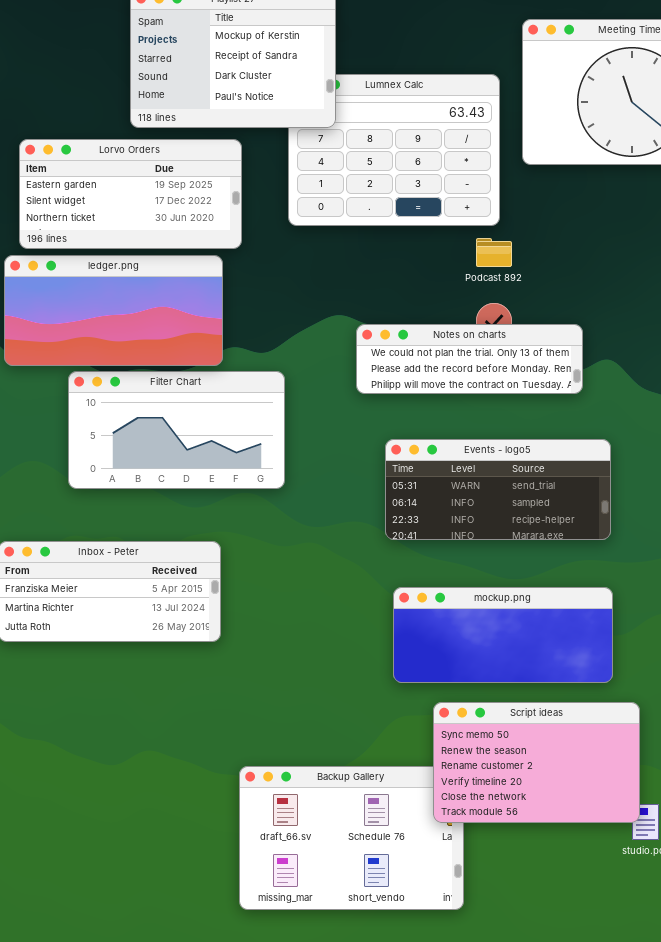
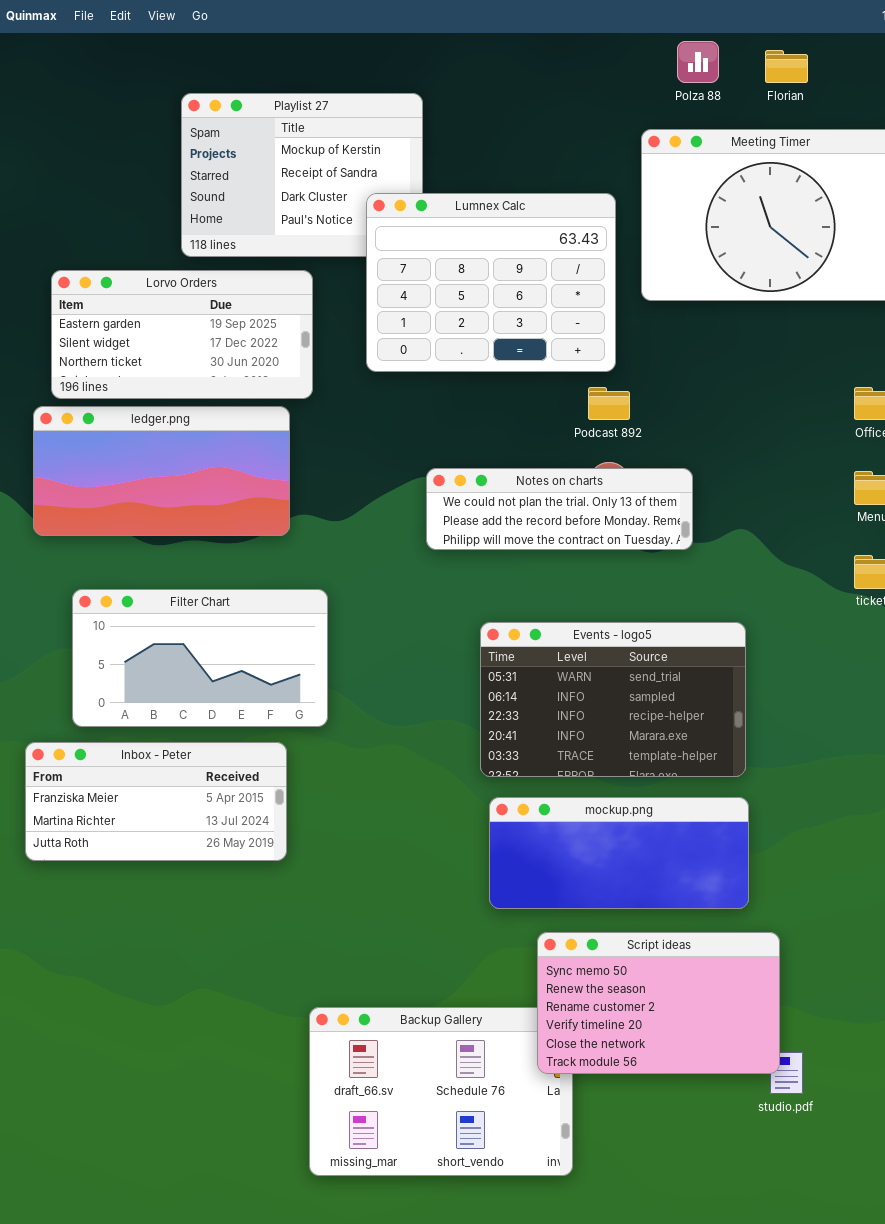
Lumnex Calc: [288,74,500,226] -> [366,193,616,372], raised
Notes on charts: [356,324,583,394] -> [426,468,693,550], moved
Filter Chart: [68,371,285,489] -> [72,589,328,727], moved
Events - logo5: [385,439,611,540] -> [480,622,746,777], resized

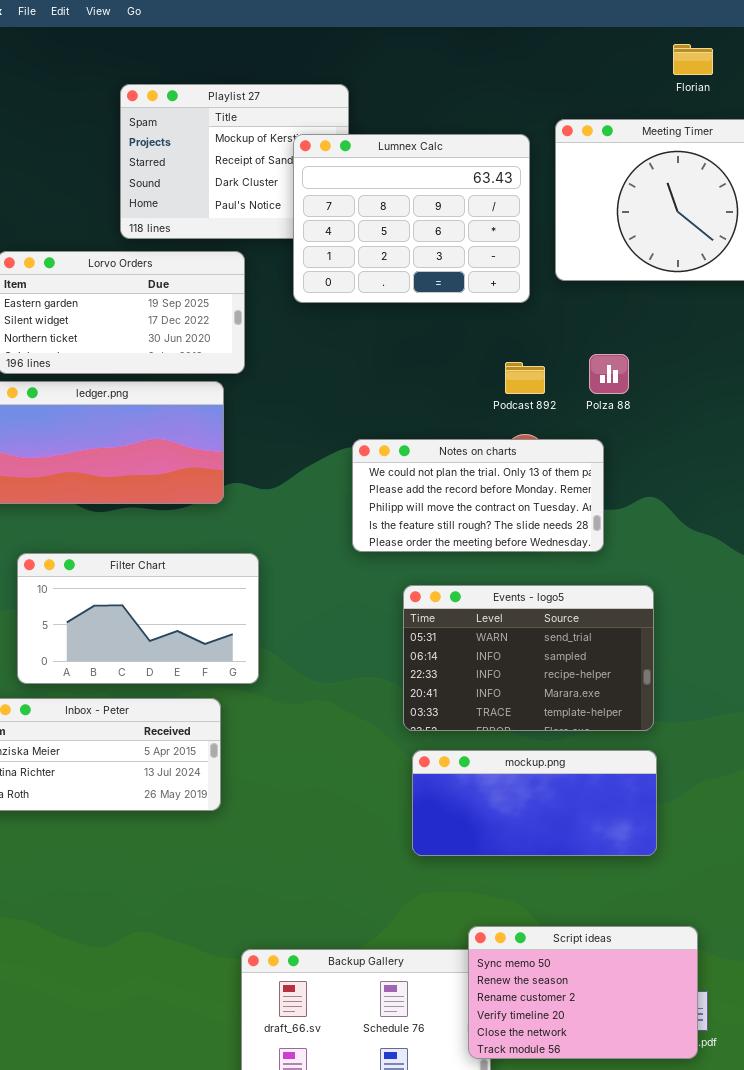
Polza 88: [677,41,719,83] -> [589,354,629,394], moved
Lumnex Calc: [366,193,616,372] -> [293,134,530,303], moved
Notes on charts: [426,468,693,550] -> [352,439,604,552], resized
Script ideas: [537,932,780,1074] -> [468,926,698,1059], moved

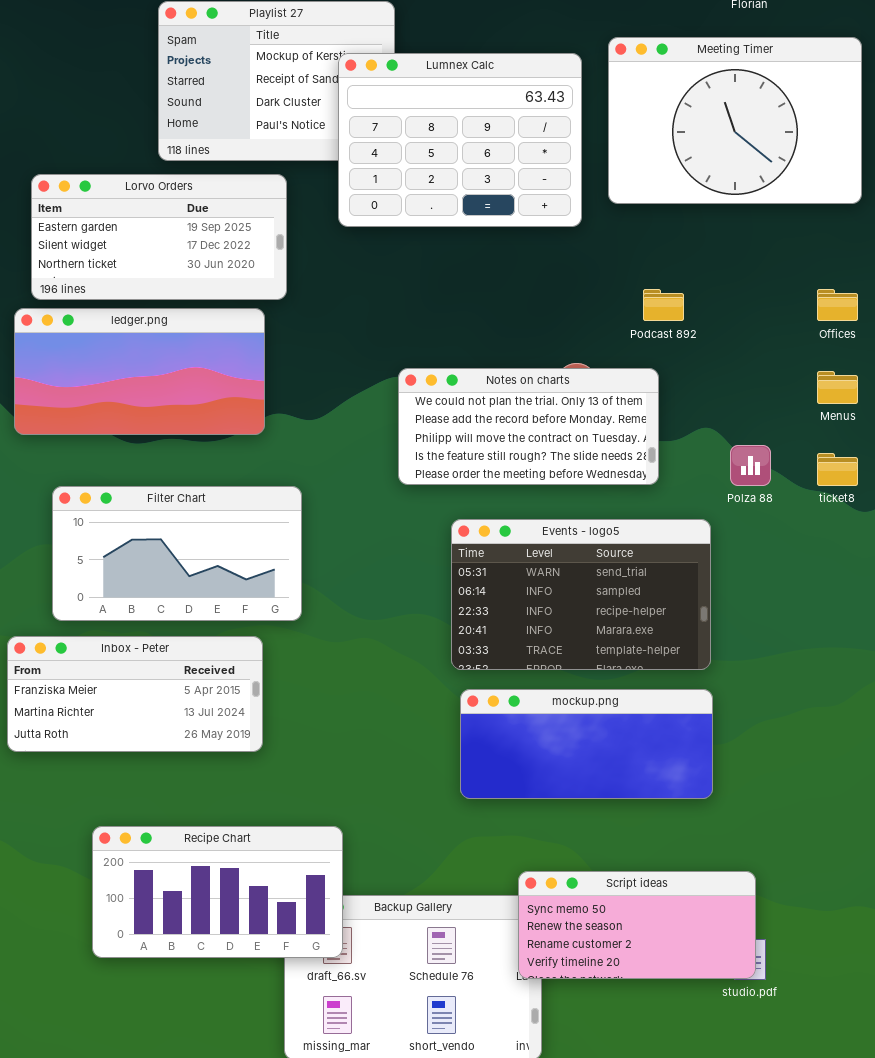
Polza 88: [589,354,629,394] -> [730,445,771,486], moved
Podcast 892: [505,362,545,394] -> [643,289,684,321], moved
Recipe Chart: none -> [92,826,343,958], opened
Script ideas: [468,926,698,1059] -> [518,871,756,979], resized

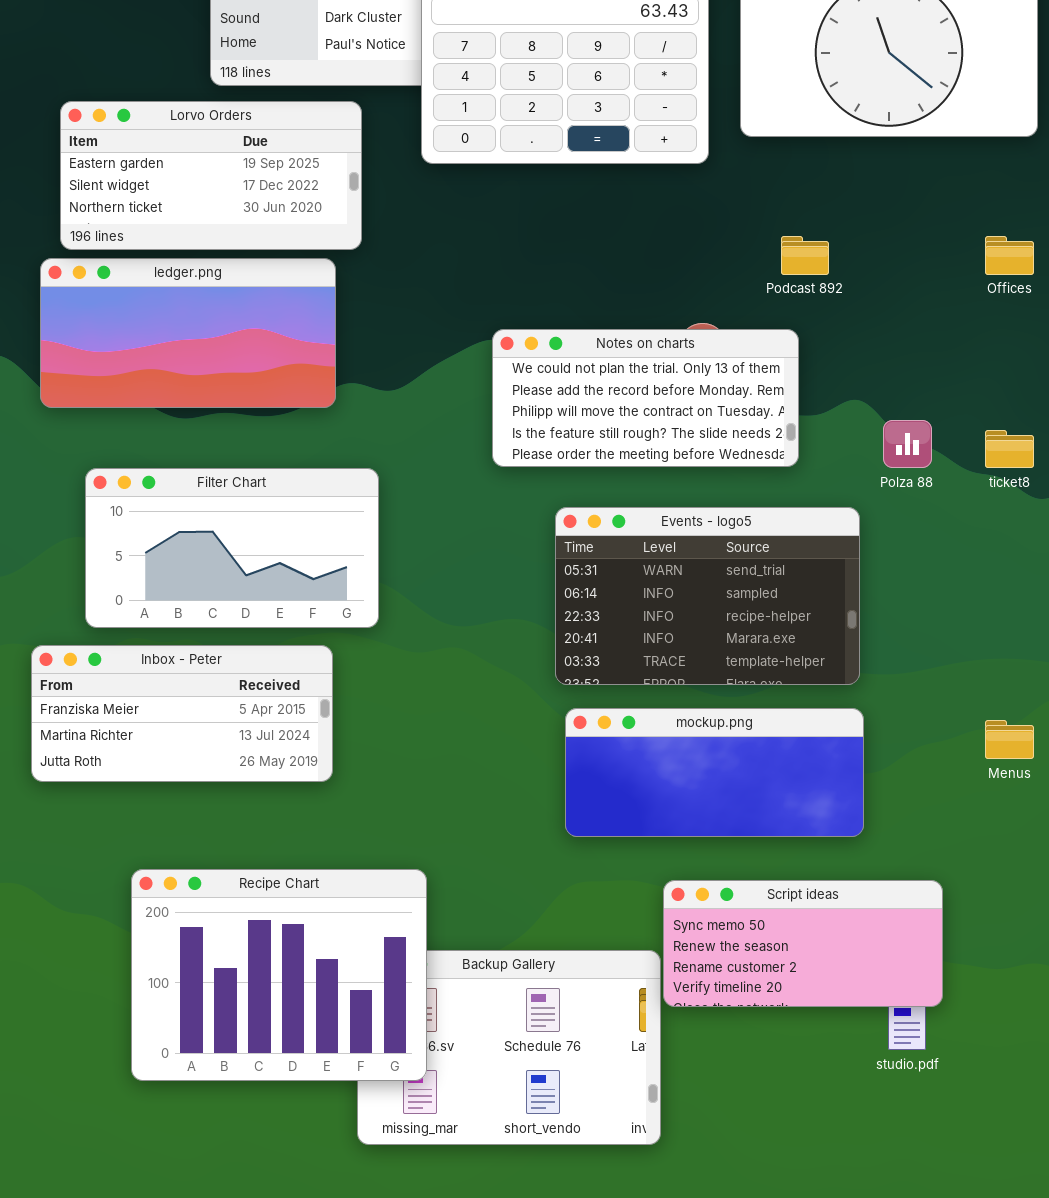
Menus: [817,371,858,404] -> [985,720,1034,759], moved
Recipe Chart: [92,826,343,958] -> [131,869,427,1081], resized
Script ideas: [518,871,756,979] -> [663,880,943,1007], moved

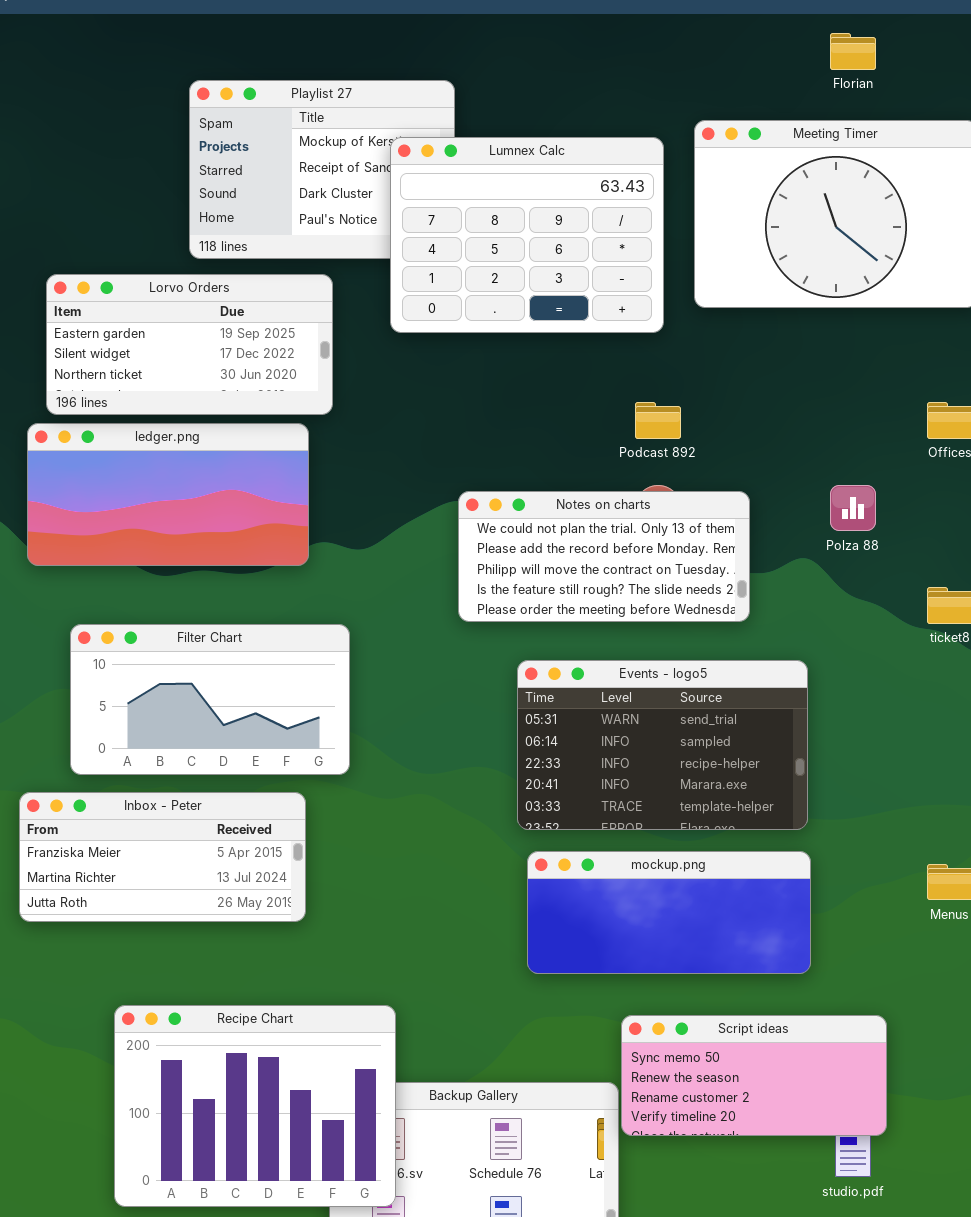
Podcast 892: [781,236,829,275] -> [635,402,681,439], moved
Polza 88: [883,420,932,468] -> [830,485,876,531], moved

